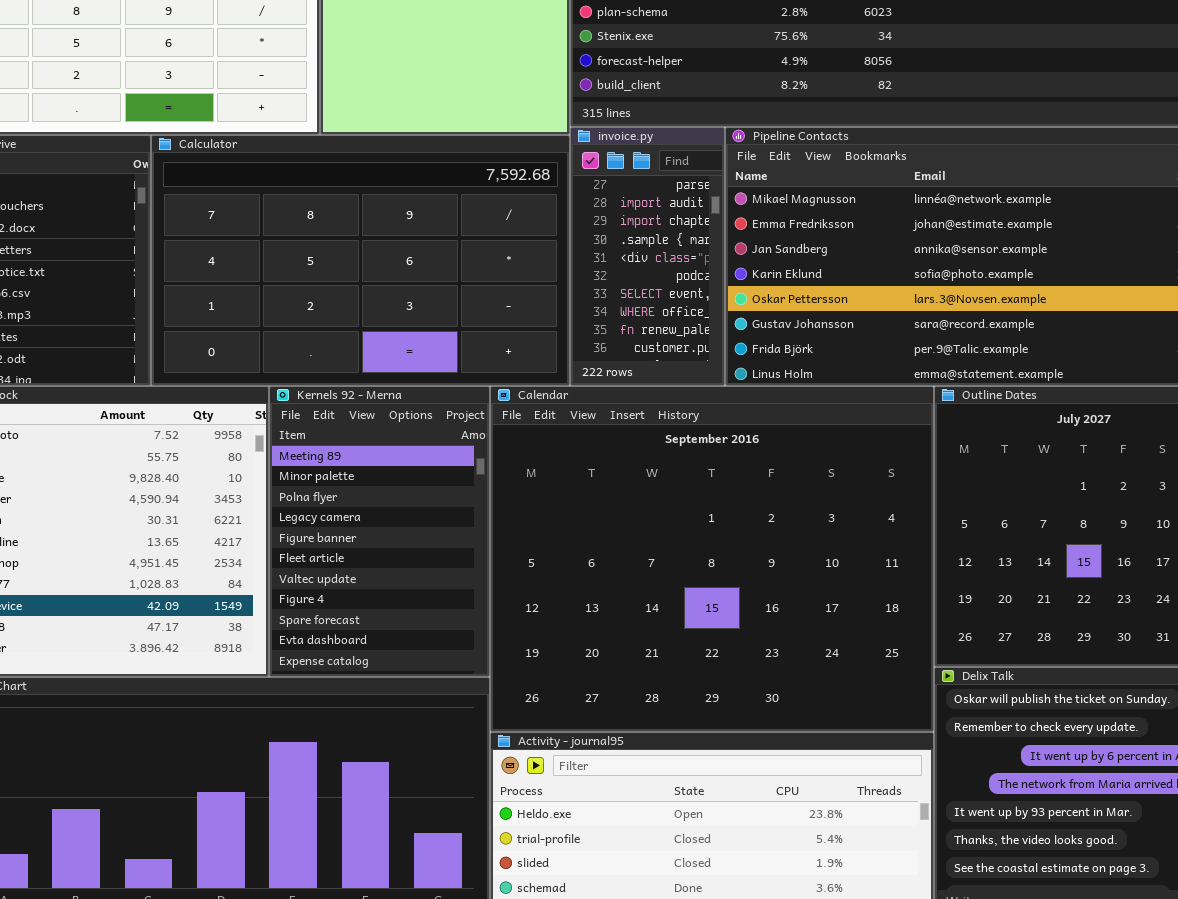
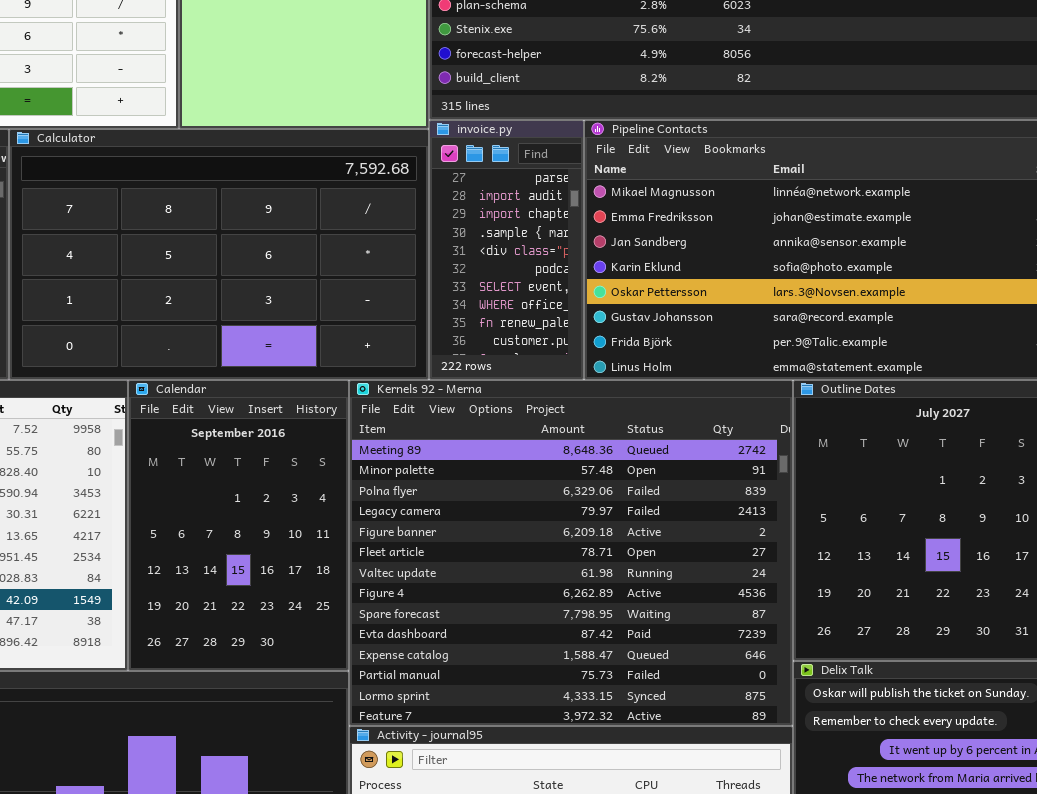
Kernels 92 - Merna: [269,386,490,677] -> [349,380,793,726], moved, resized
Calendar: [490,386,934,732] -> [128,380,349,671], moved, resized

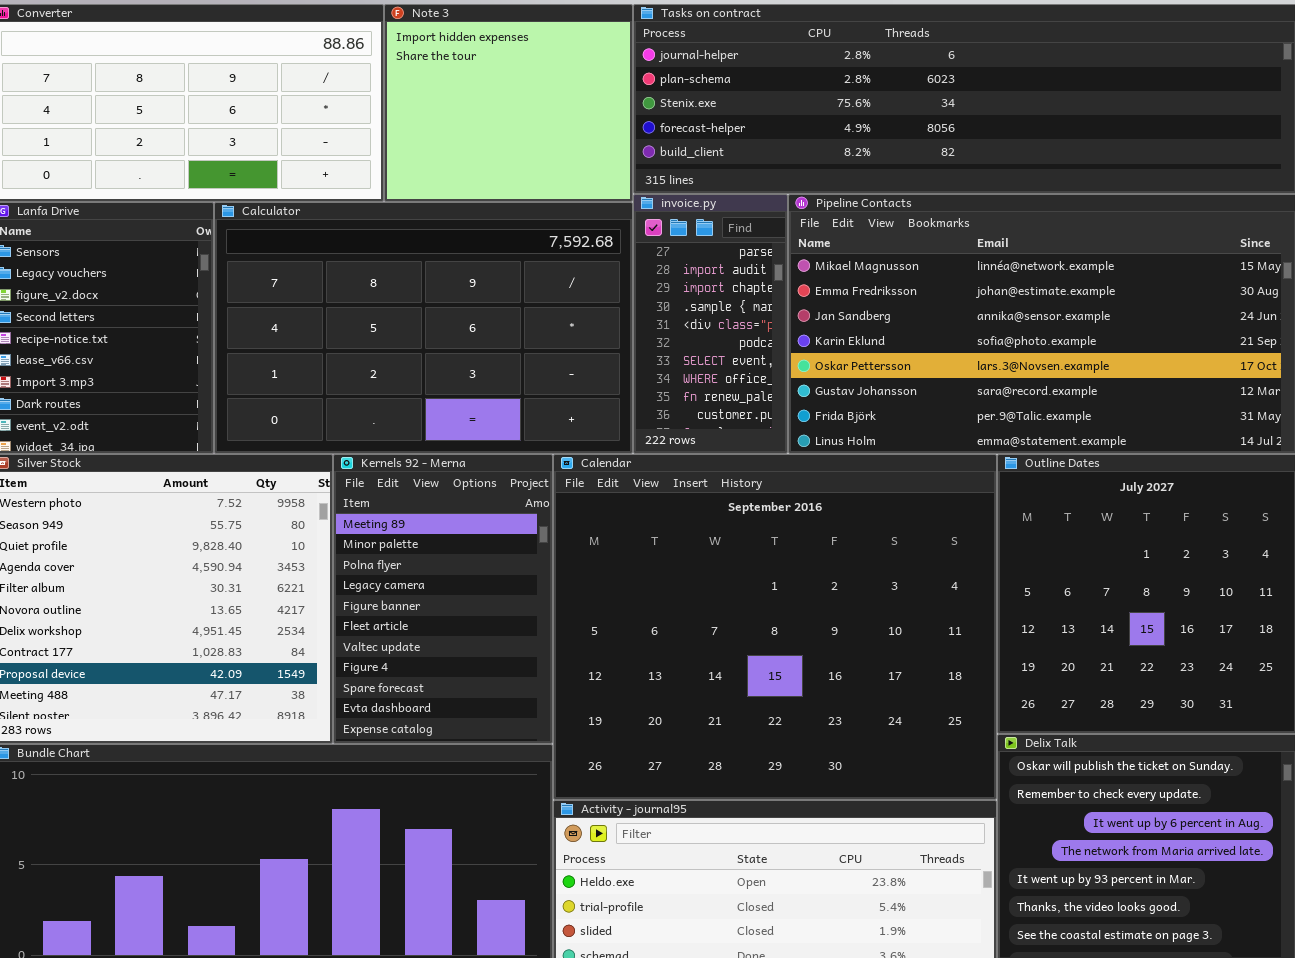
Calendar: [128,380,349,671] -> [553,454,997,800], moved, resized
Kernels 92 - Merna: [349,380,793,726] -> [333,454,553,744], moved, resized

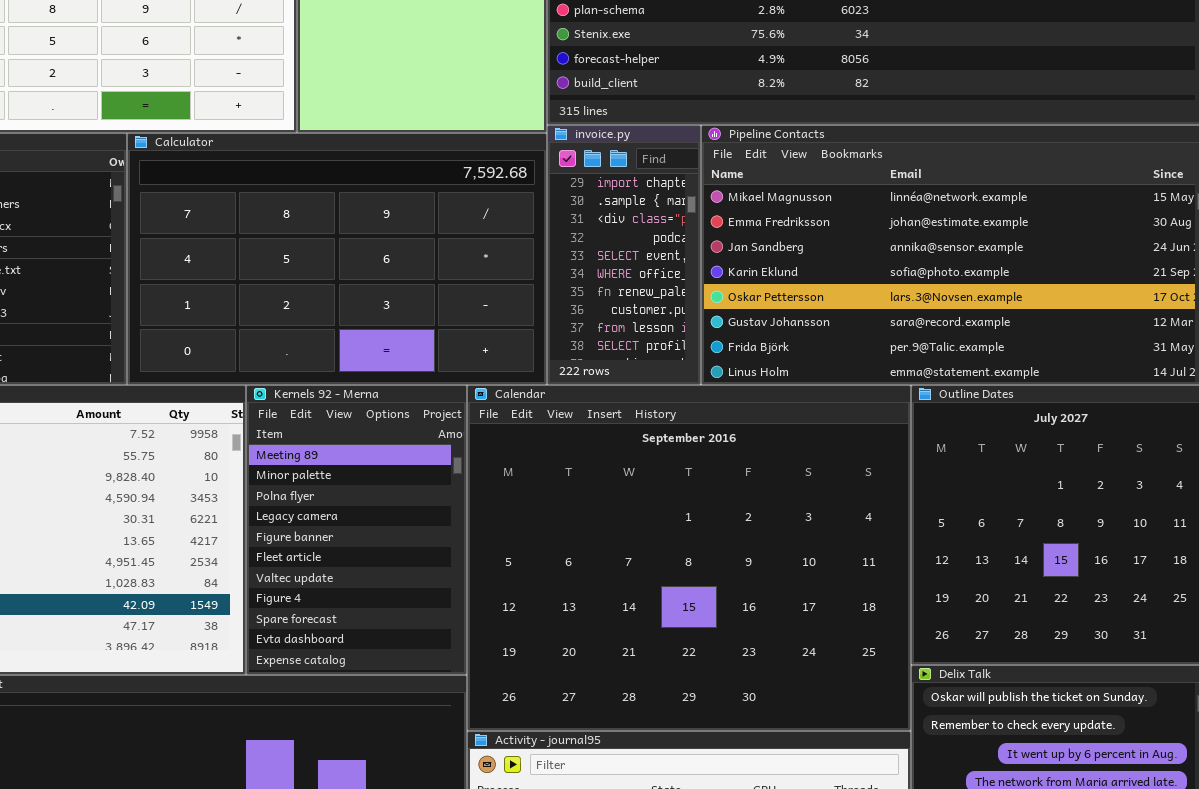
invoice.py: [633,194,788,454] -> [547,125,701,385], scrolled down 2 rows

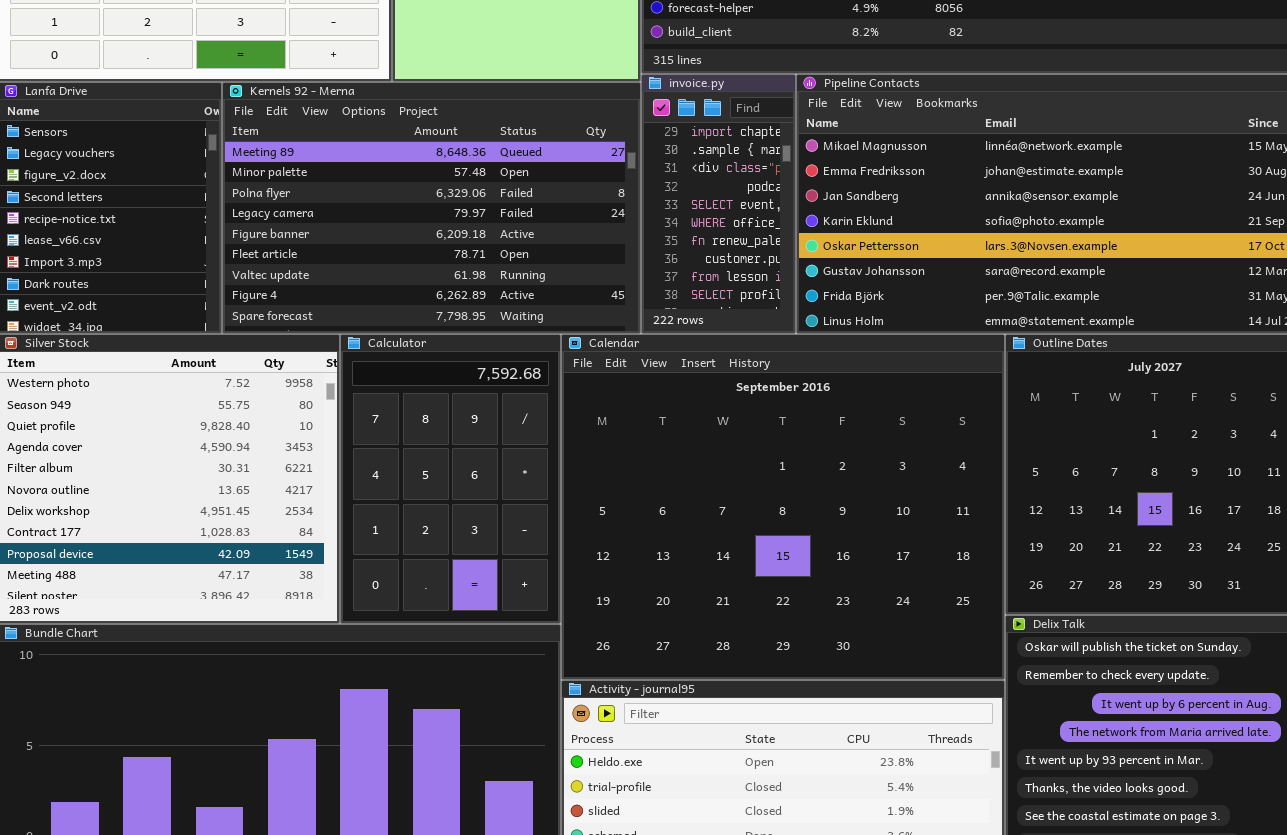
Calculator: [127,133,547,385] -> [340,334,561,624], moved, resized
Kernels 92 - Merna: [246,385,467,675] -> [222,82,641,334], moved, resized

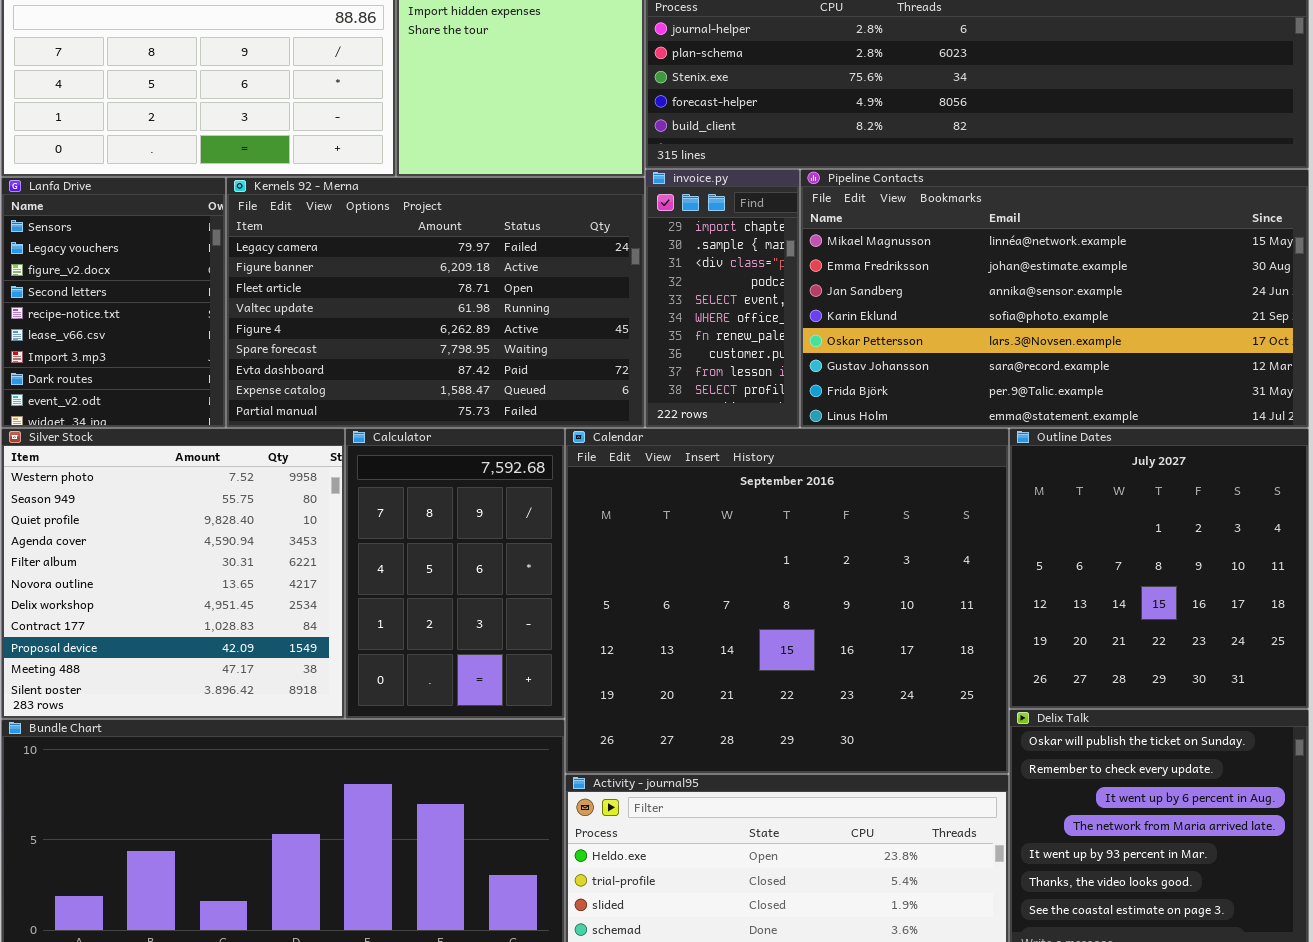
Kernels 92 - Merna: [222,82,641,334] -> [226,177,645,428], scrolled down 3 rows

